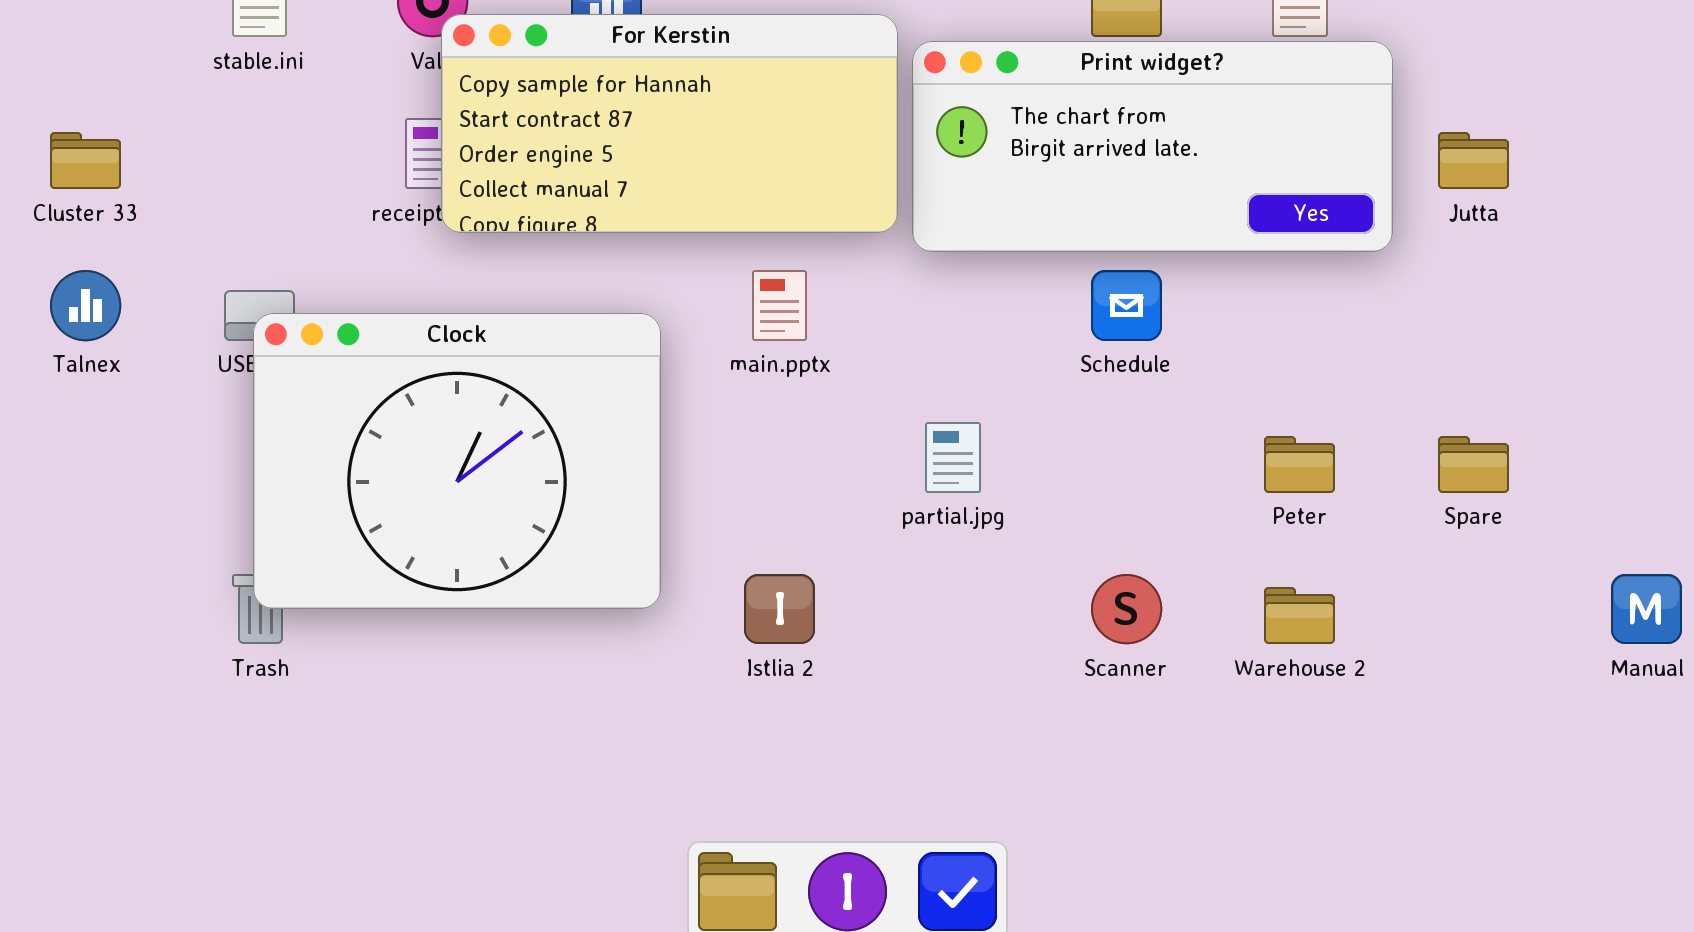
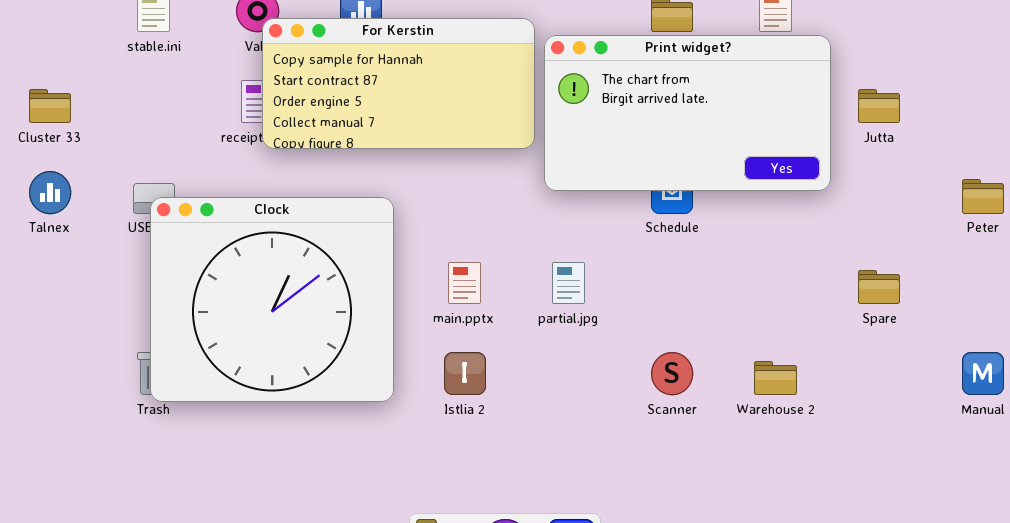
Print widget?: [912,41,1393,252] -> [544,35,831,191], resized
main.pptx: [752,270,807,341] -> [448,262,481,304], moved
Clock: [253,313,661,609] -> [150,197,394,402], resized
Peter: [1264,436,1335,493] -> [962,179,1004,214], moved

